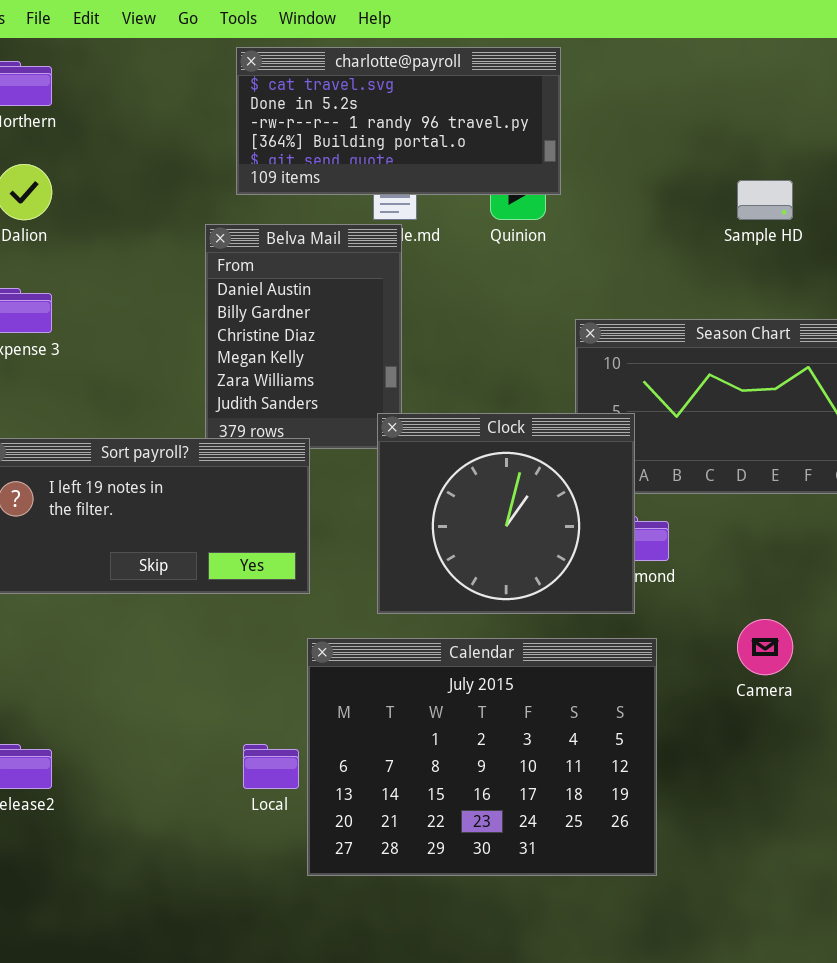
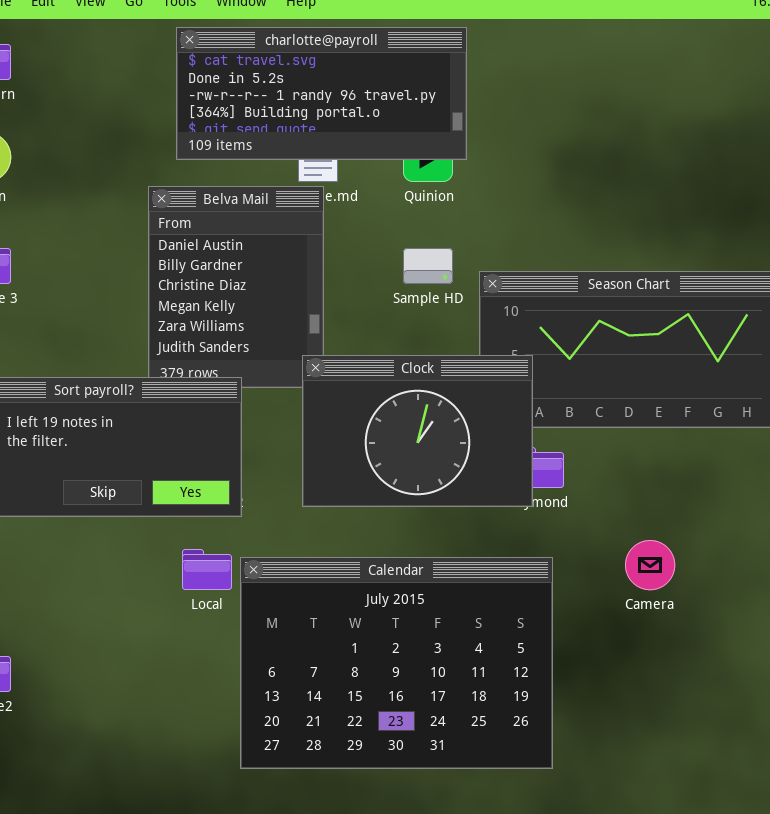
Sample HD: [737,180,793,220] -> [403,248,453,284], moved
Clock: [377,413,635,614] -> [302,355,533,507], resized
Local: [243,744,299,789] -> [182,549,232,590], moved

